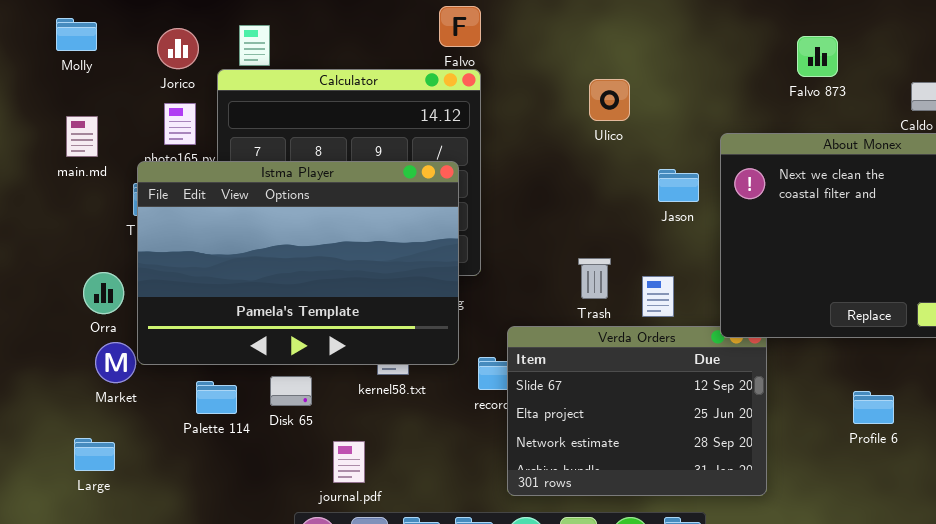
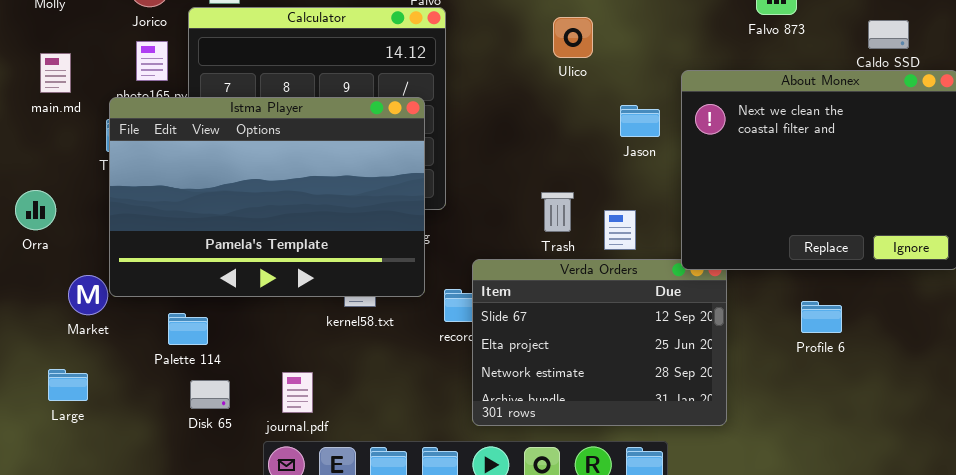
Orra: [83,272,124,314] -> [15,190,56,230], moved
Disk 65: [270,376,312,406] -> [190,380,230,409], moved
Profile 6: [853,391,894,424] -> [801,301,842,333], moved
journal.pdf: [333,441,365,483] -> [282,372,313,413], moved

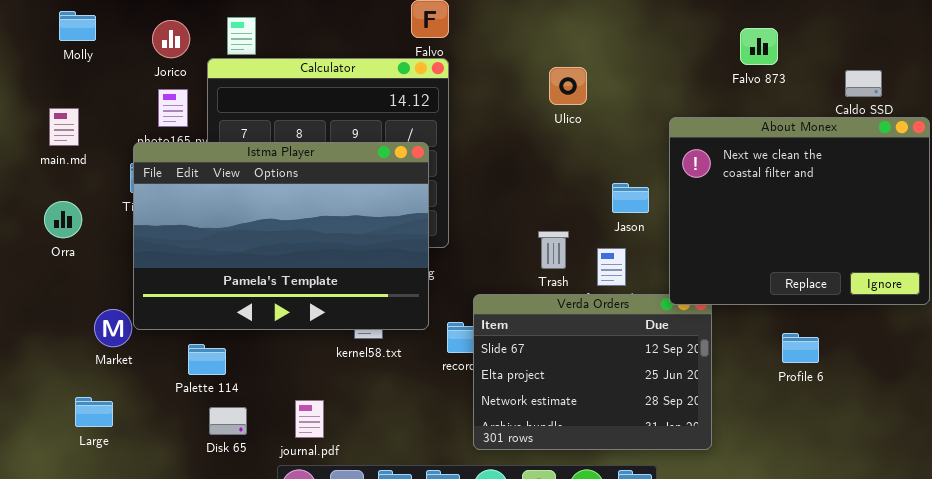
main.md: [40,53,71,93] -> [49,108,79,146], moved
Jason: [620,105,660,137] -> [612,183,649,213], moved
Orra: [15,190,56,230] -> [44,201,82,238], moved

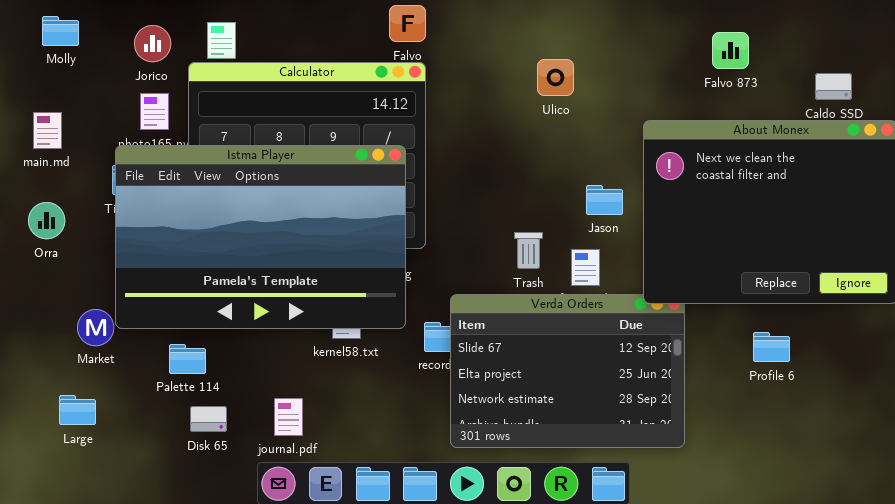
Ulico: [549,67,587,105] -> [537,59,574,96], moved

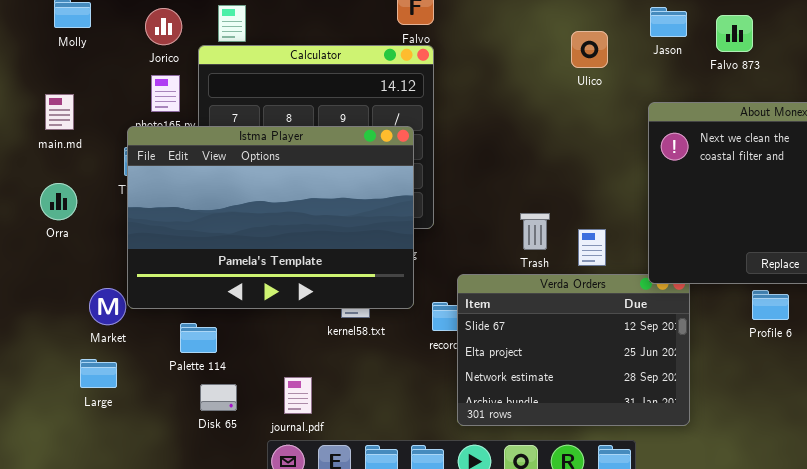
Ulico: [537,59,574,96] -> [571,31,608,68], moved
Jason: [586,185,623,215] -> [650,7,687,37], moved
Profile 6: [753,332,790,362] -> [752,290,789,320], moved
Large: [59,395,96,425] -> [80,359,117,388], moved

